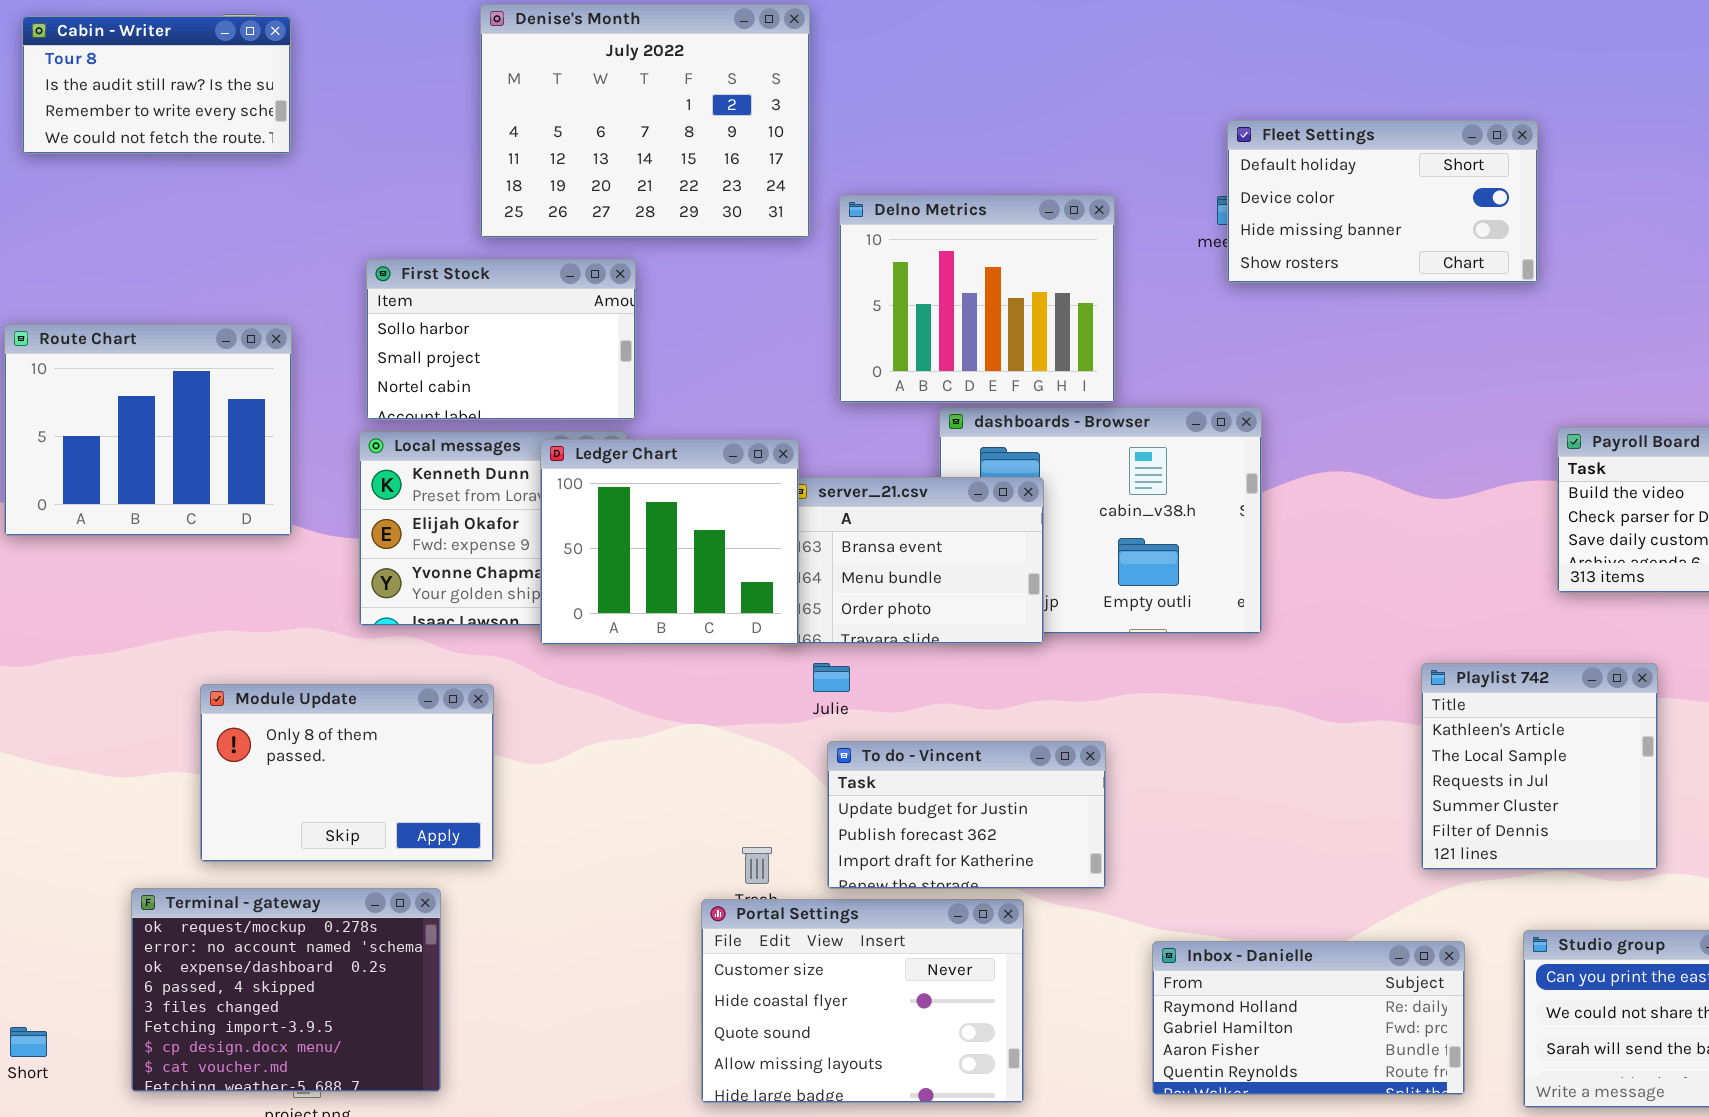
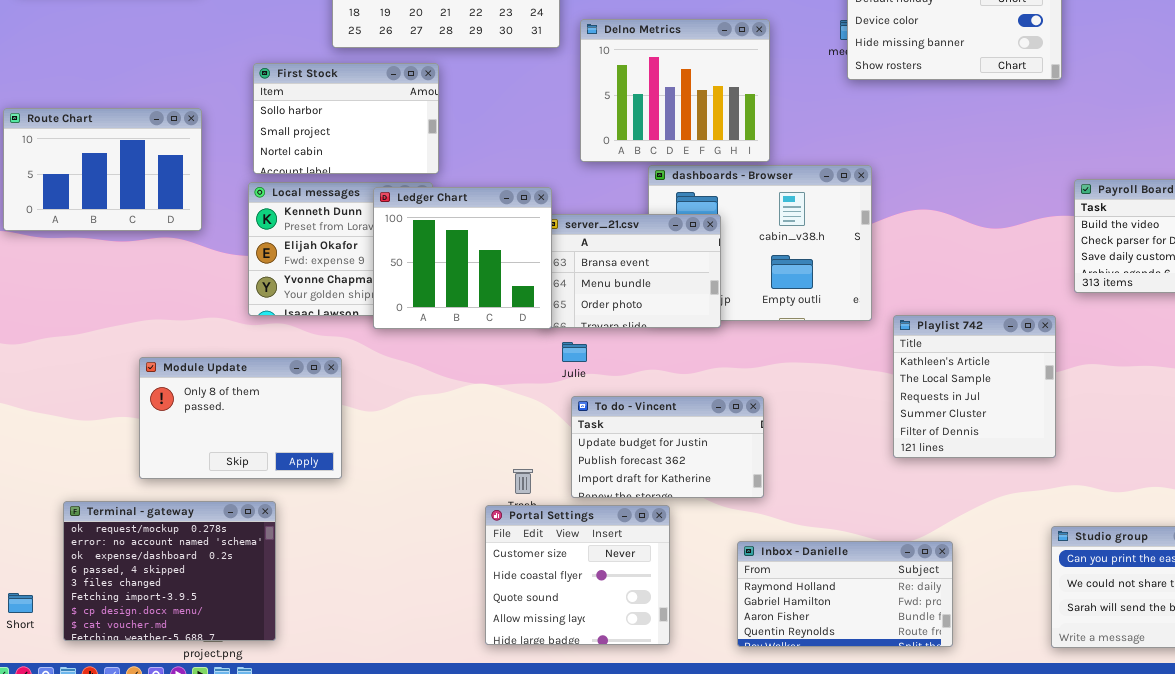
Route Chart: [4,324,292,536] -> [3,108,202,231], resized
Playlist 742: [1421,663,1658,870] -> [893,315,1056,458], moved
Terminal - gateway: [131,888,441,1092] -> [63,501,276,641], moved
Portal Settings: [701,899,1024,1103] -> [485,505,670,645], resized
Inbox - Danielle: [1152,941,1465,1095] -> [737,541,953,647], moved

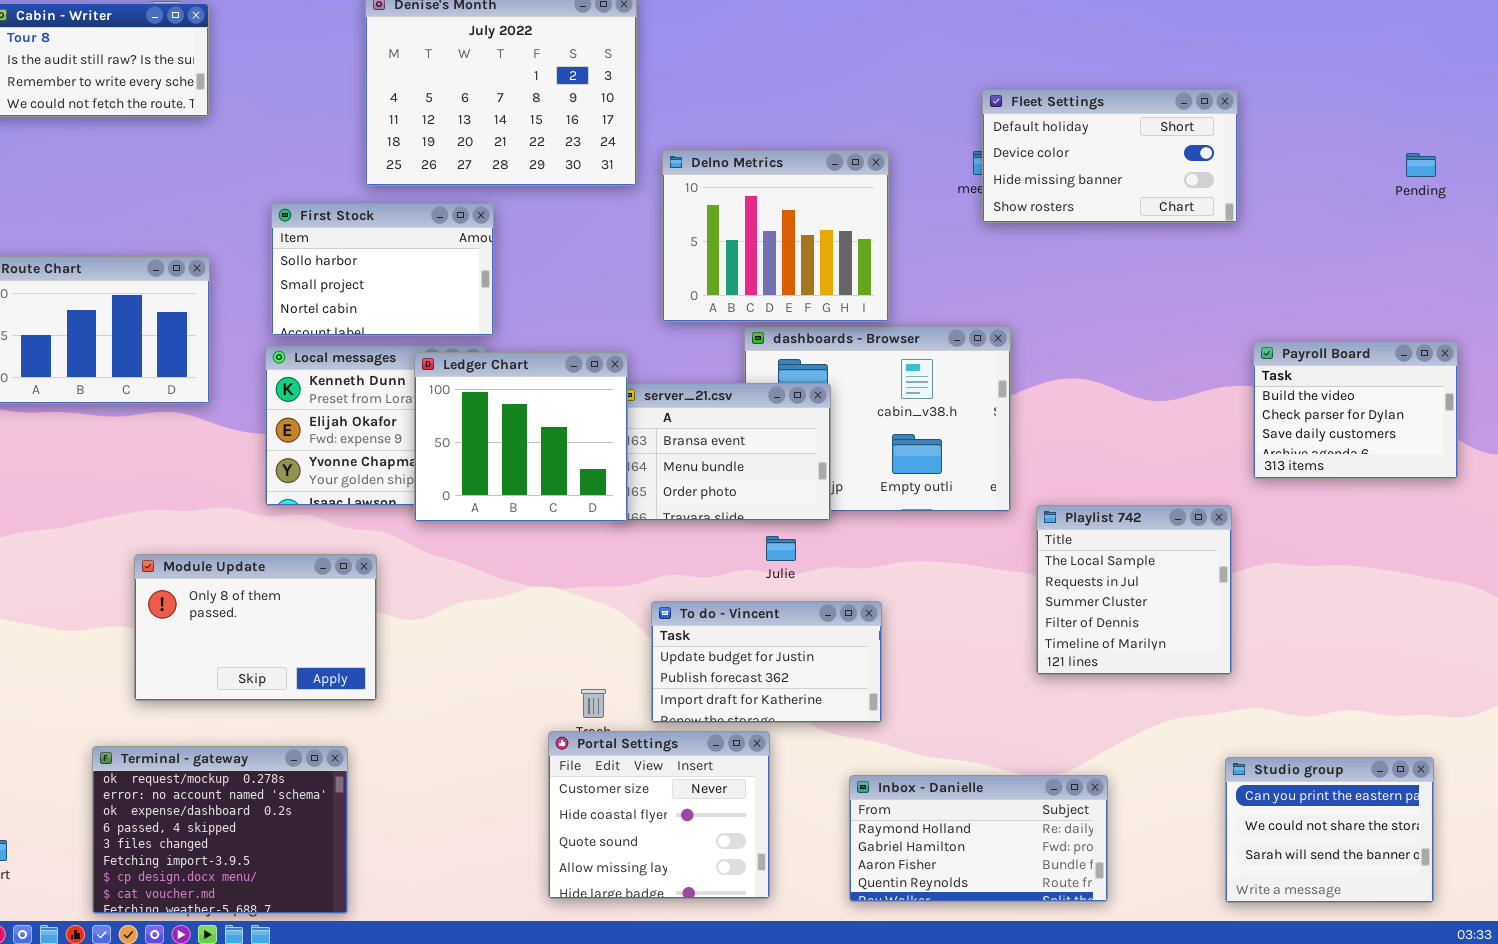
Playlist 742: [893,315,1056,458] -> [1036,505,1232,675], scrolled down 1 row
Julie: [562,342,587,362] -> [766,536,796,561], moved
Terminal - gateway: [63,501,276,641] -> [92,746,348,914], moved

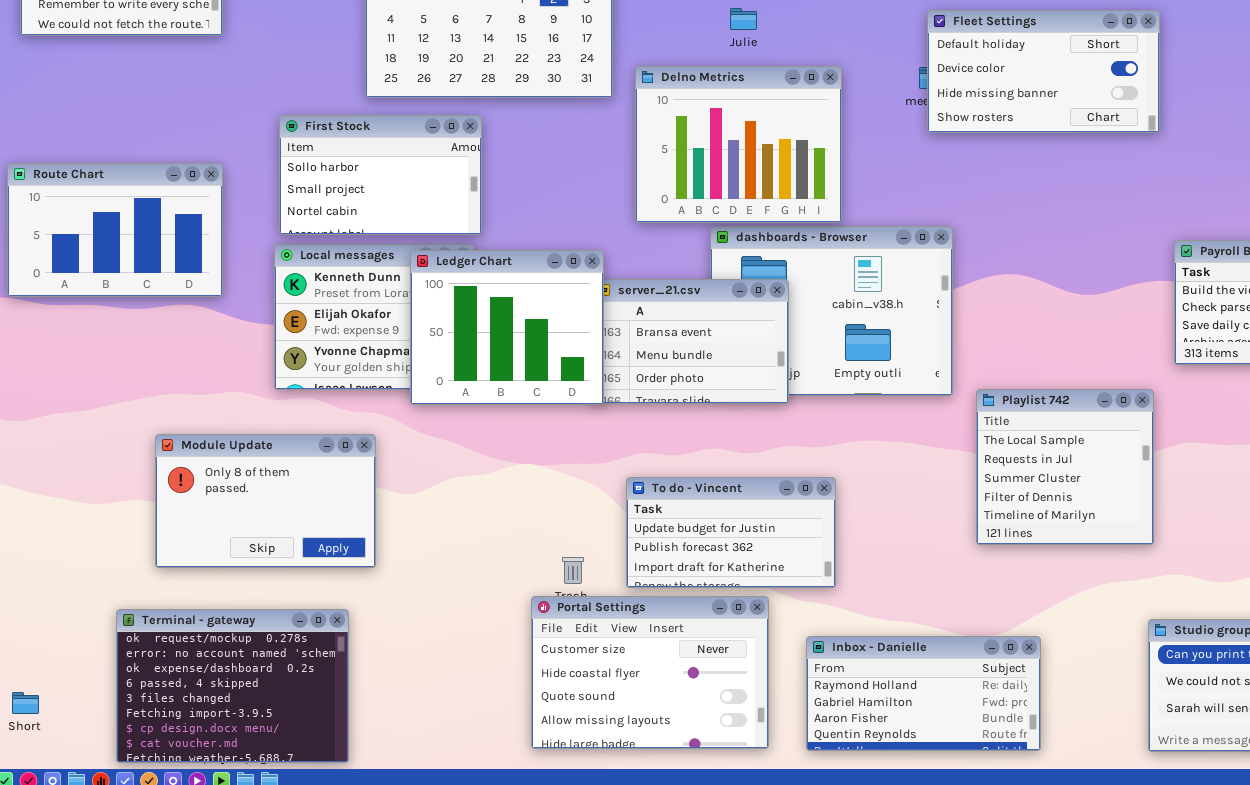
Julie: [766,536,796,561] -> [730,8,757,30], moved
Portal Settings: [548,731,770,899] -> [531,596,769,749], resized

